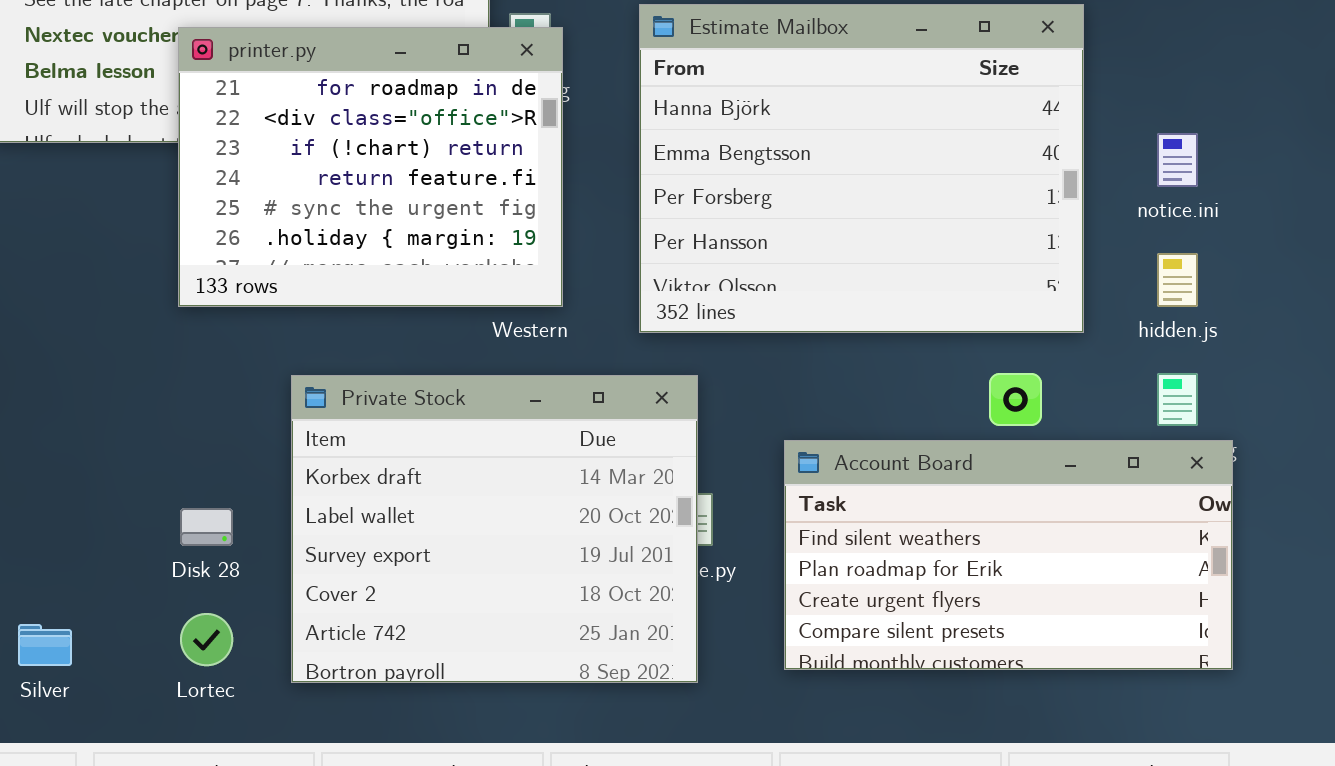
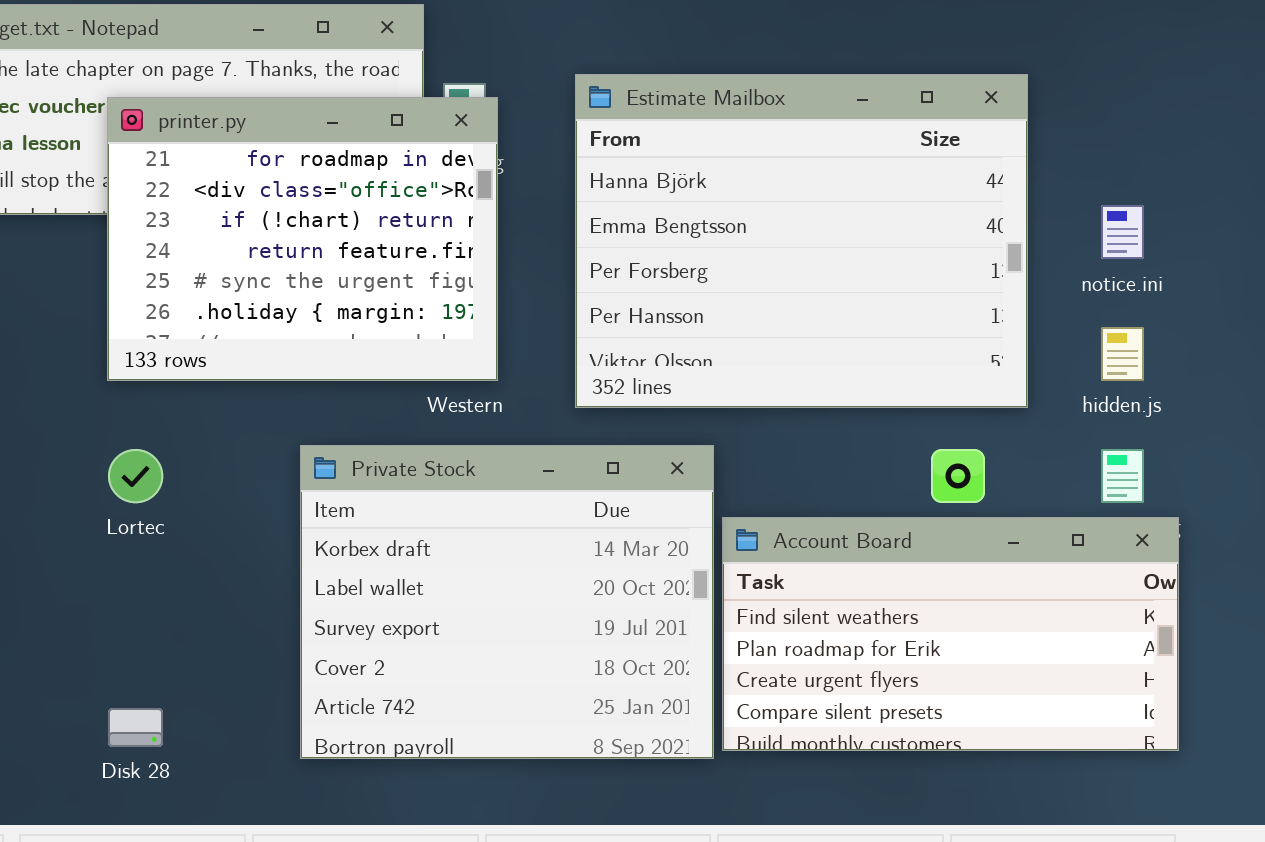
Private Stock: [291,375,698,683] -> [300,445,714,759], moved
Disk 28: [180,508,233,546] -> [108,708,163,747], moved
Lortec: [180,613,233,666] -> [108,449,163,503], moved

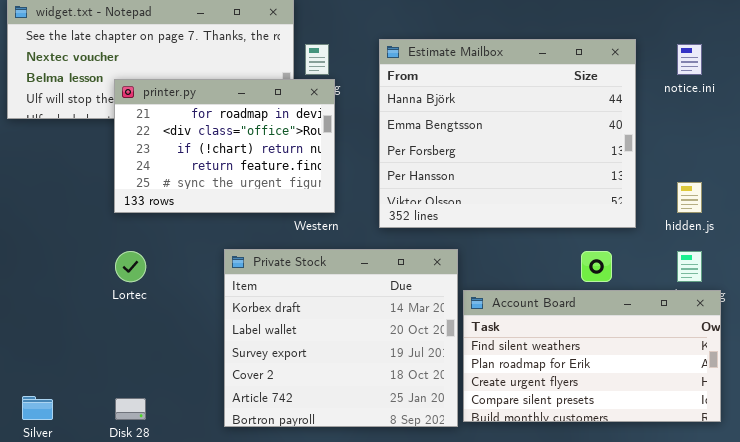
printer.py: [107,97,498,381] -> [114,79,335,213], resized
notice.ini: [1101,205,1144,259] -> [677,44,702,75], moved

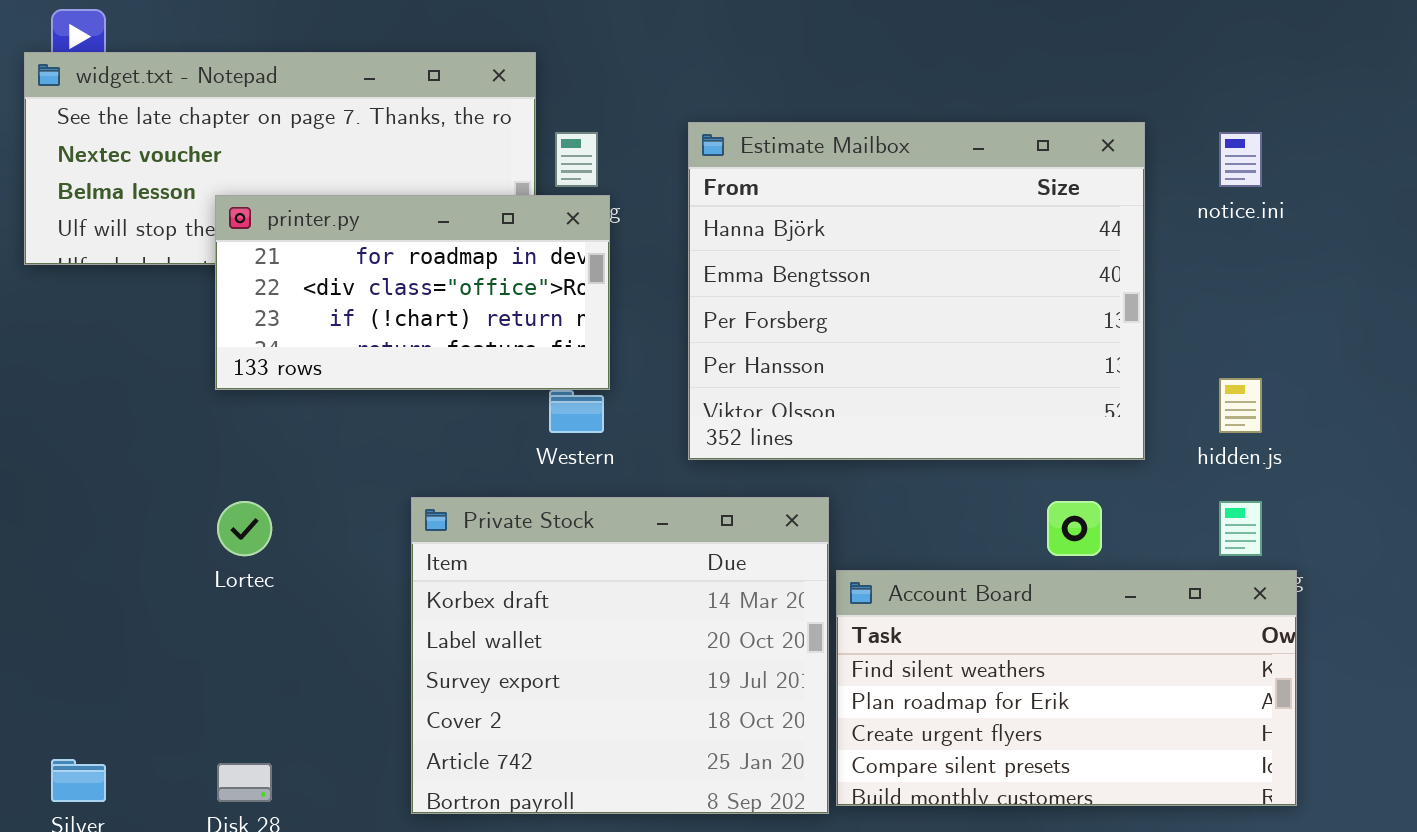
printer.py: [114,79,335,213] -> [215,195,610,390], resized

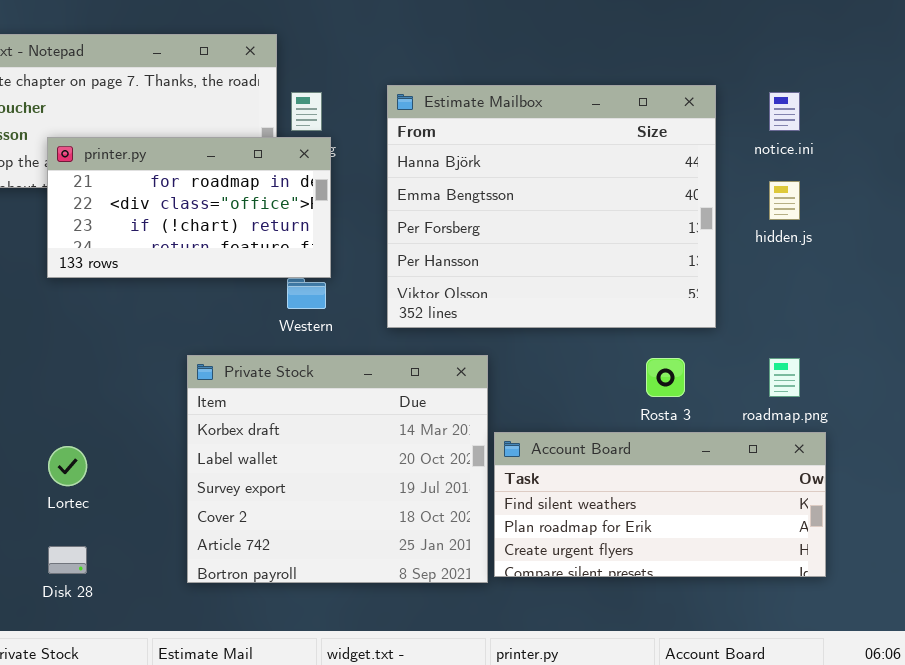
hidden.js: [1219,378,1262,433] -> [769,181,800,220], moved
Lortec: [217,501,272,556] -> [48,446,87,486], moved
Account Board: [836,570,1297,806] -> [494,432,826,577], resized

